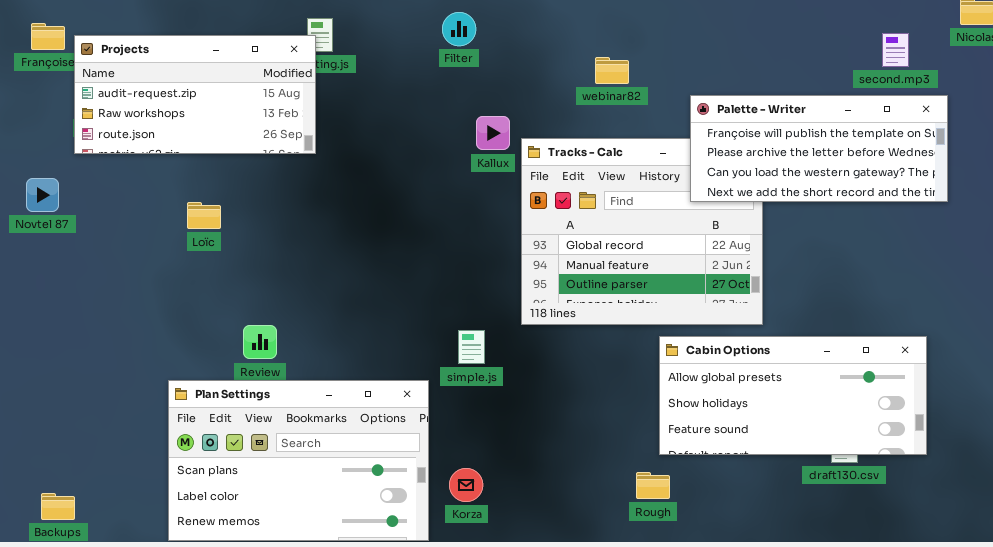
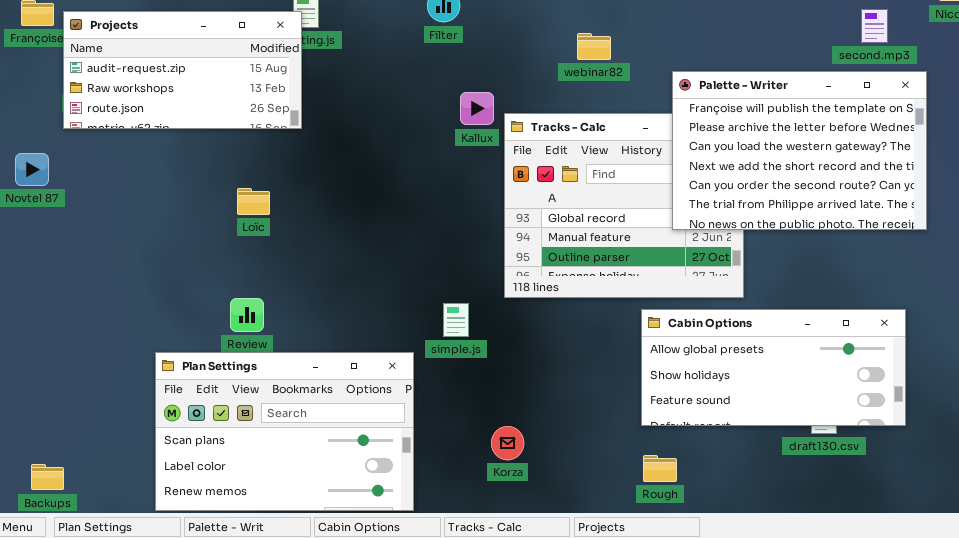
Palette - Writer: [690,95,948,202] -> [672,71,927,230], resized
Loïc: [187,202,221,229] -> [237,188,270,215], moved
Korza: [449,468,483,502] -> [491,426,524,460], moved
Rough: [636,472,670,499] -> [643,455,677,482], moved

